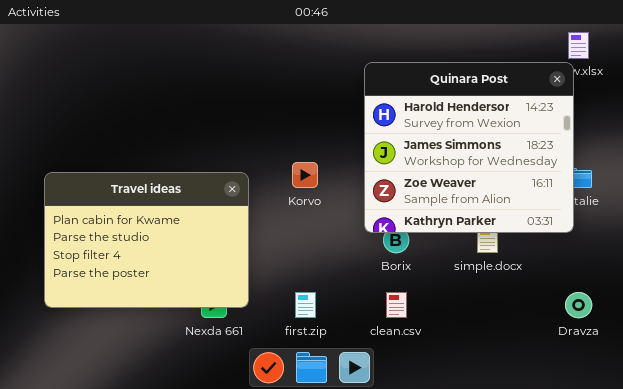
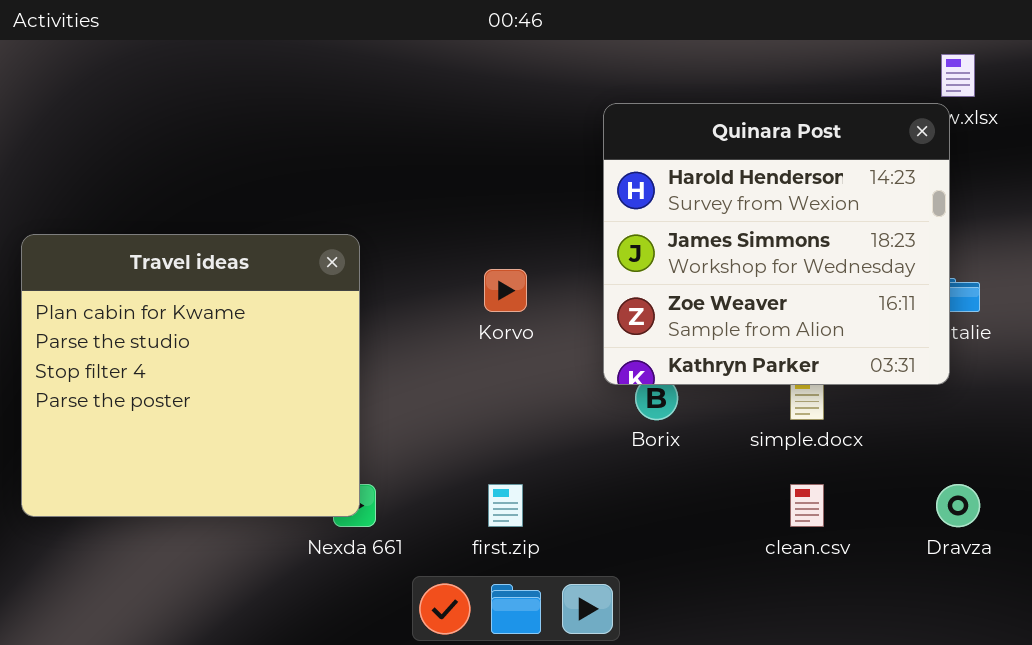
Travel ideas: [44,172,249,308] -> [21,234,360,517], moved, resized
clean.csv: [386,292,407,318] -> [790,484,824,527], moved

